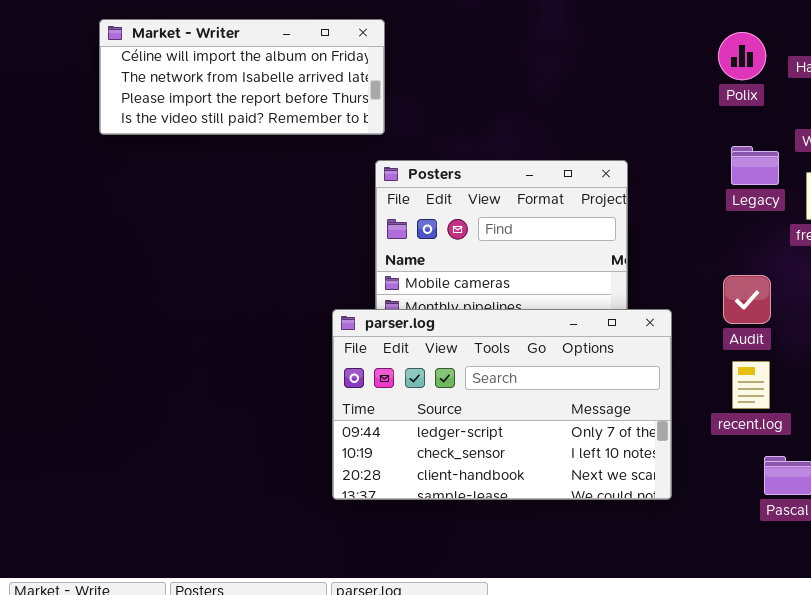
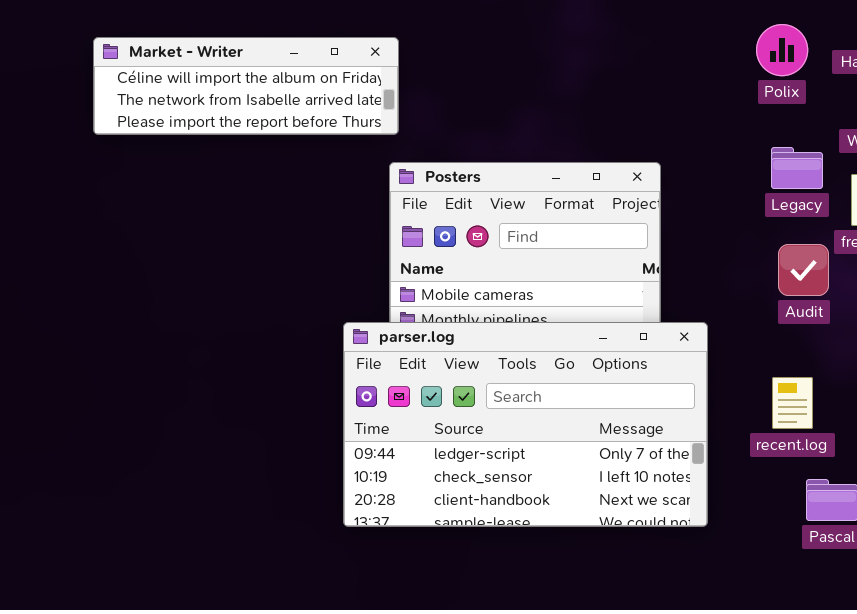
Market - Writer: [99,19,385,135] -> [93,37,399,135], resized
Audit: [723,275,771,324] -> [778,244,829,296], moved

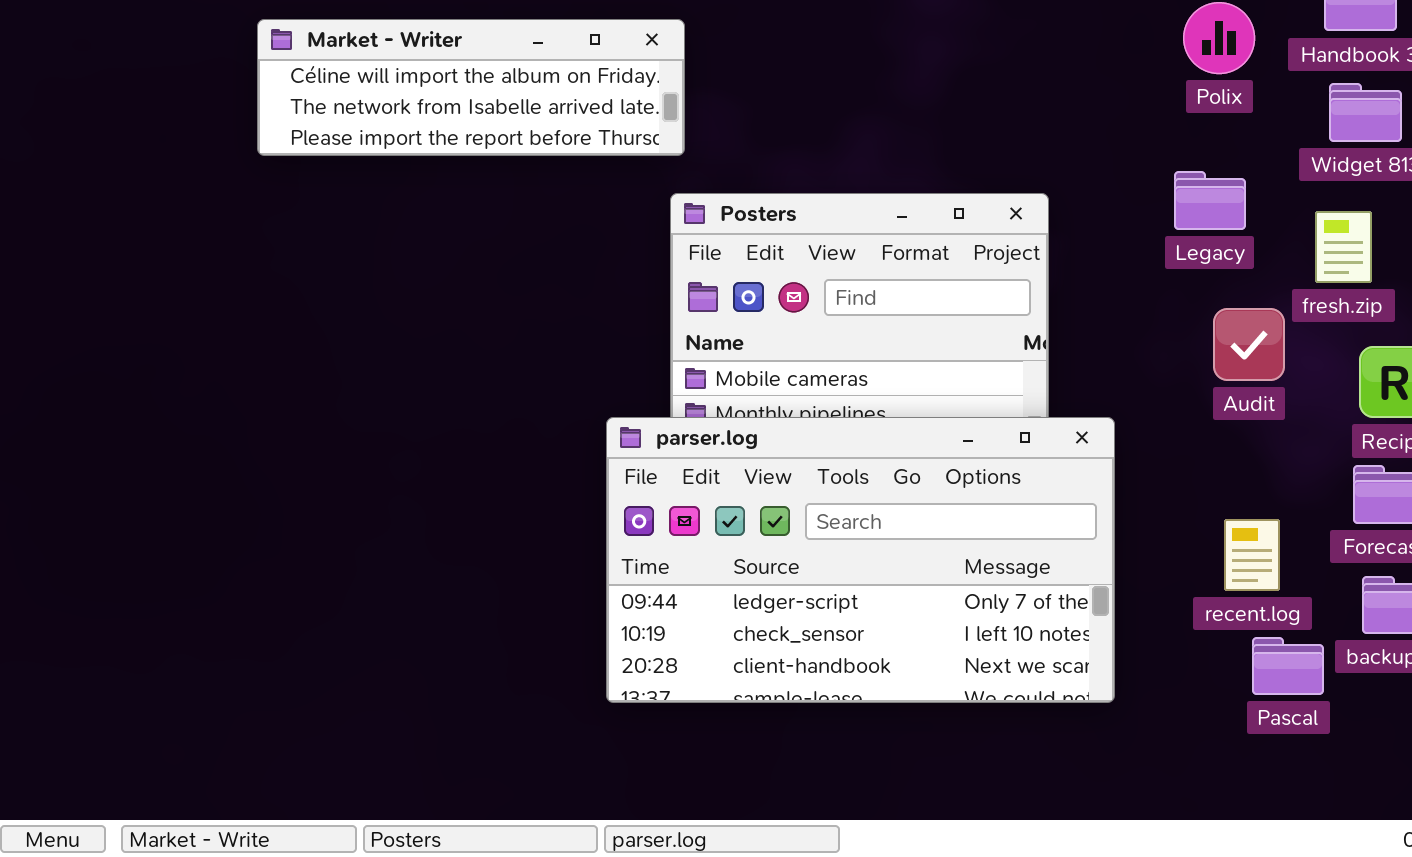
Legacy: [771,147,823,189] -> [1174,171,1246,230], moved
recent.log: [772,377,813,429] -> [1224,519,1280,591], moved

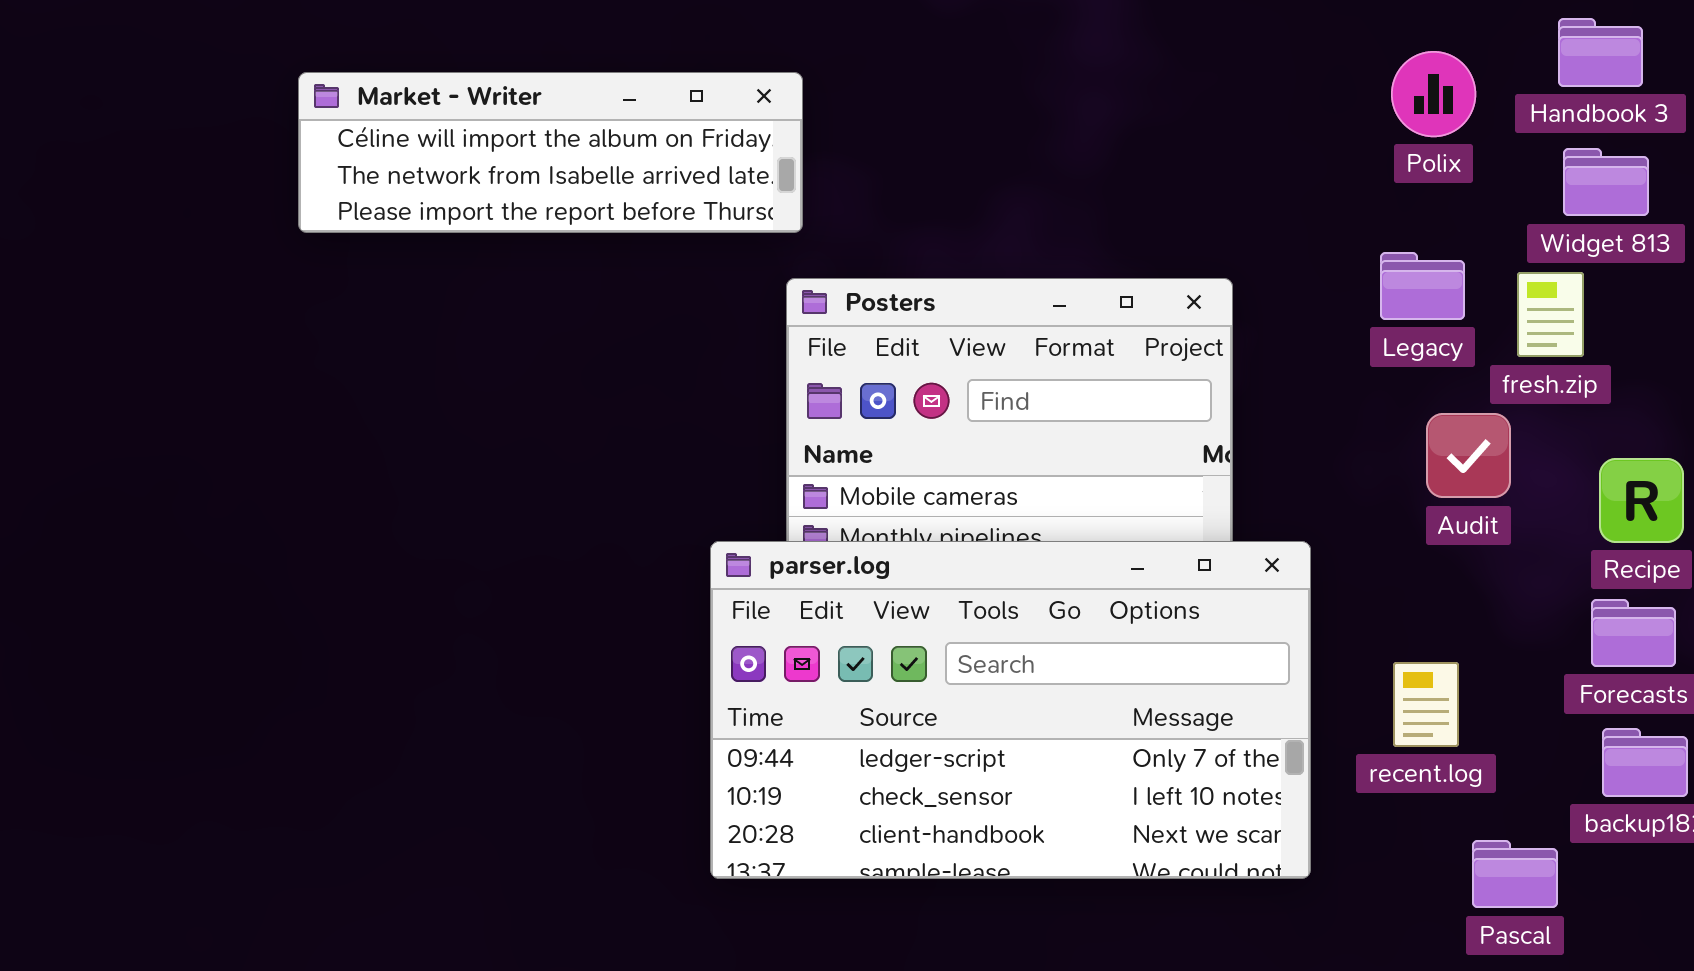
fresh.zip: [1315,211,1372,283] -> [1517,272,1584,357], moved
recent.log: [1224,519,1280,591] -> [1393,662,1459,747], moved
Pascal: [1252,637,1324,695] -> [1472,840,1558,908], moved

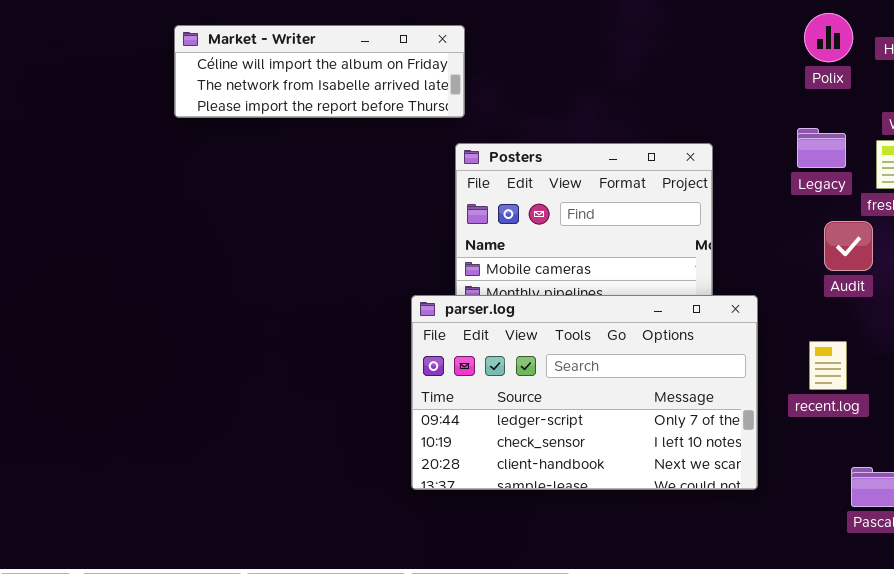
recent.log: [1393,662,1459,747] -> [809,341,847,390], moved

